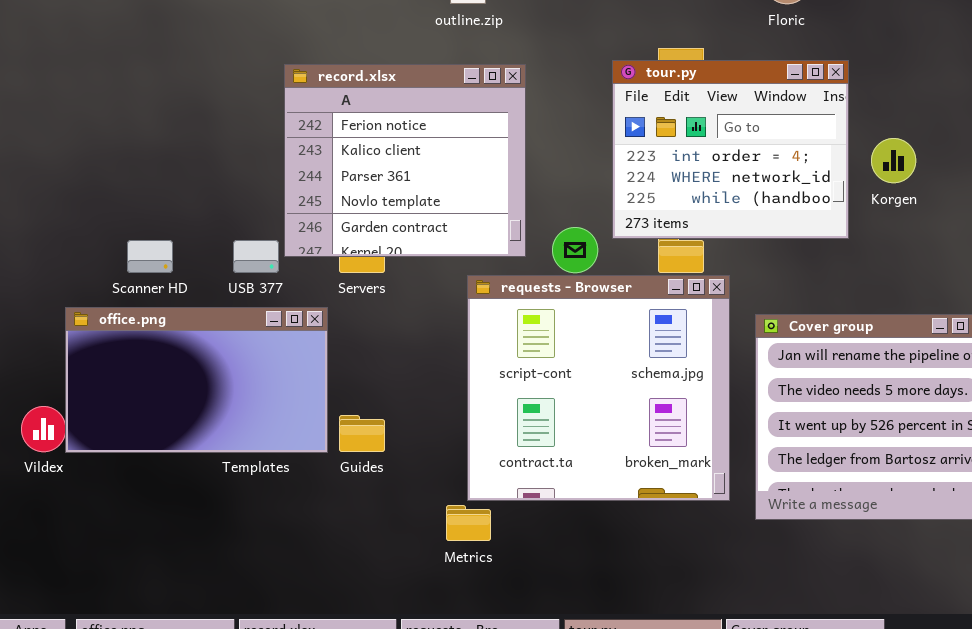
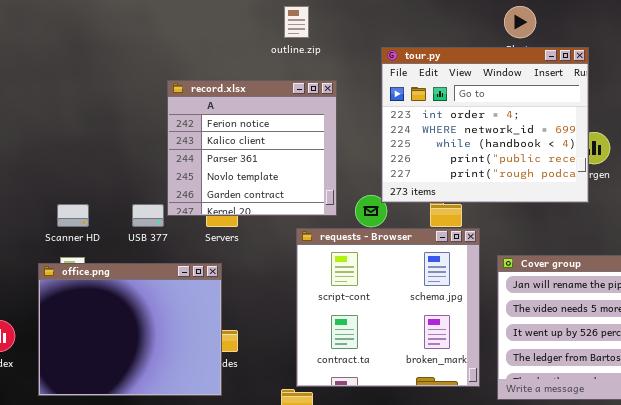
tour.py: [612,60,849,239] -> [381,47,589,203], moved, resized
office.png: [65,307,328,453] -> [38,263,222,396], moved, resized

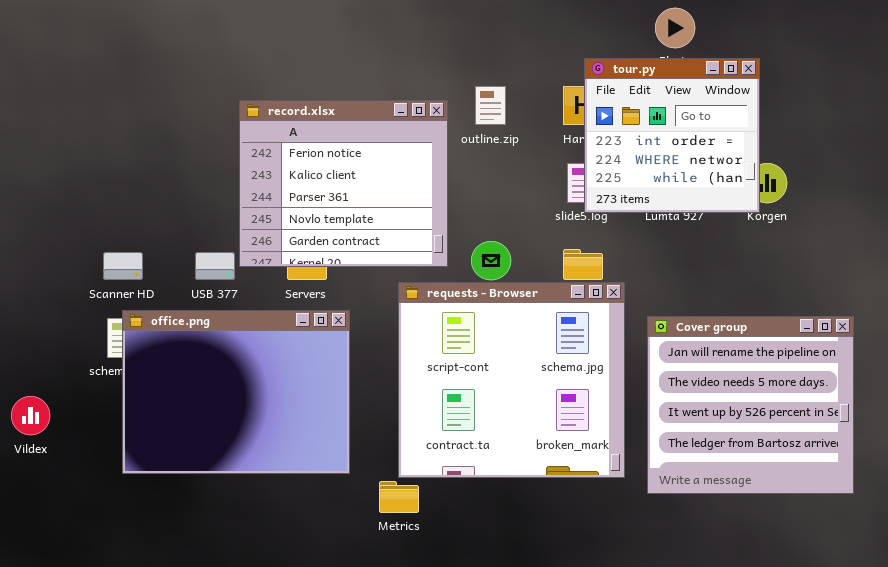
outline.zip: [284,6,309,38] -> [475,86,506,125], moved
tour.py: [381,47,589,203] -> [584,58,760,213], resized
office.png: [38,263,222,396] -> [122,310,350,474], moved

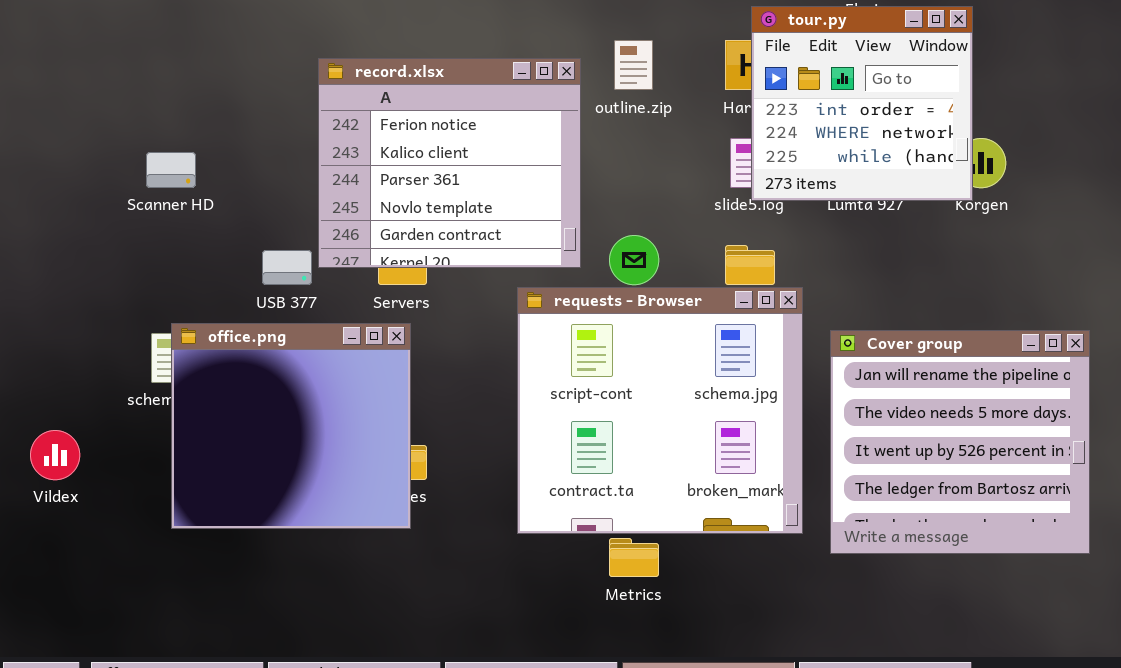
Scanner HD: [103,252,143,280] -> [146,152,196,188], moved
office.png: [122,310,350,474] -> [171,323,411,529], resized
Metrics: [379,481,419,513] -> [609,538,659,577], moved

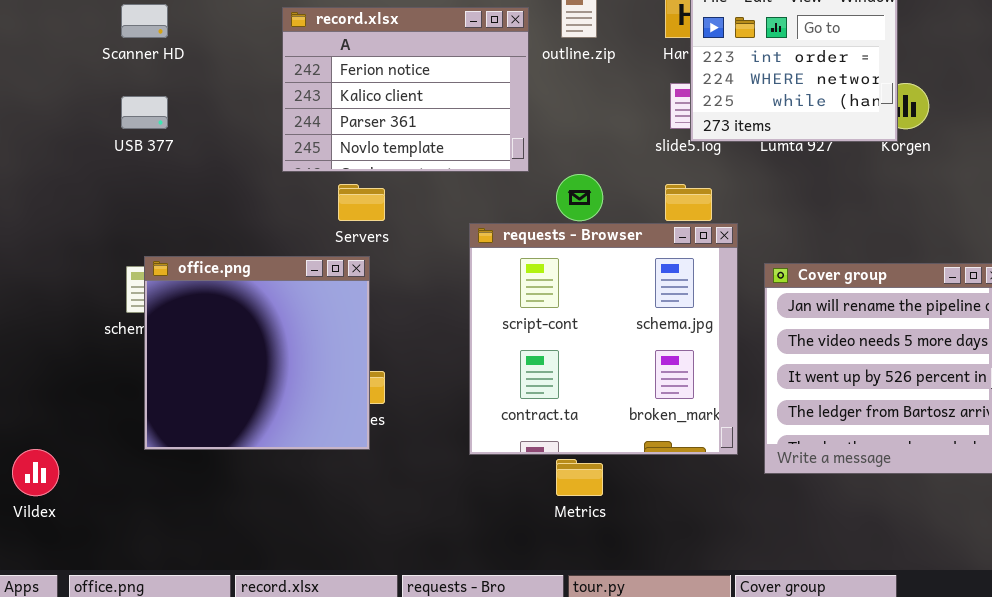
record.xlsx: [318,58,581,268] -> [282,7,529,172], resized
Scanner HD: [146,152,196,188] -> [121,4,168,38], moved
USB 377: [262,250,312,285] -> [121,96,168,129], moved
Vildex: [30,430,80,480] -> [12,449,59,496], moved

